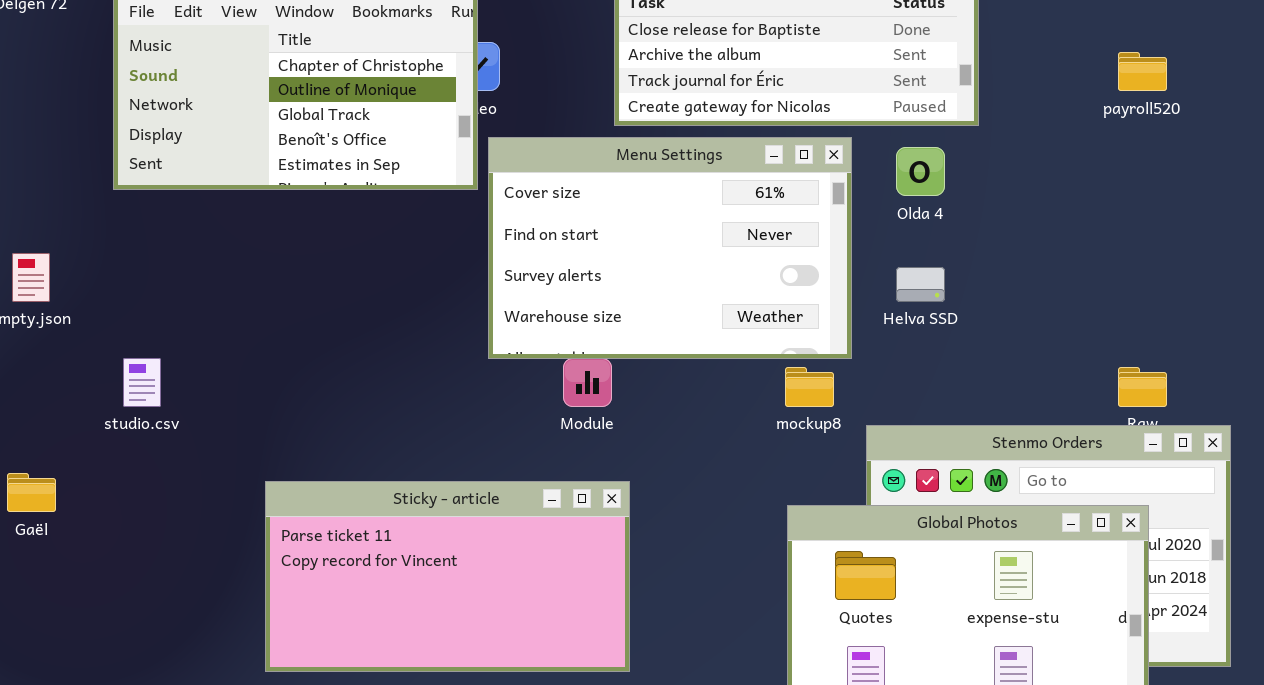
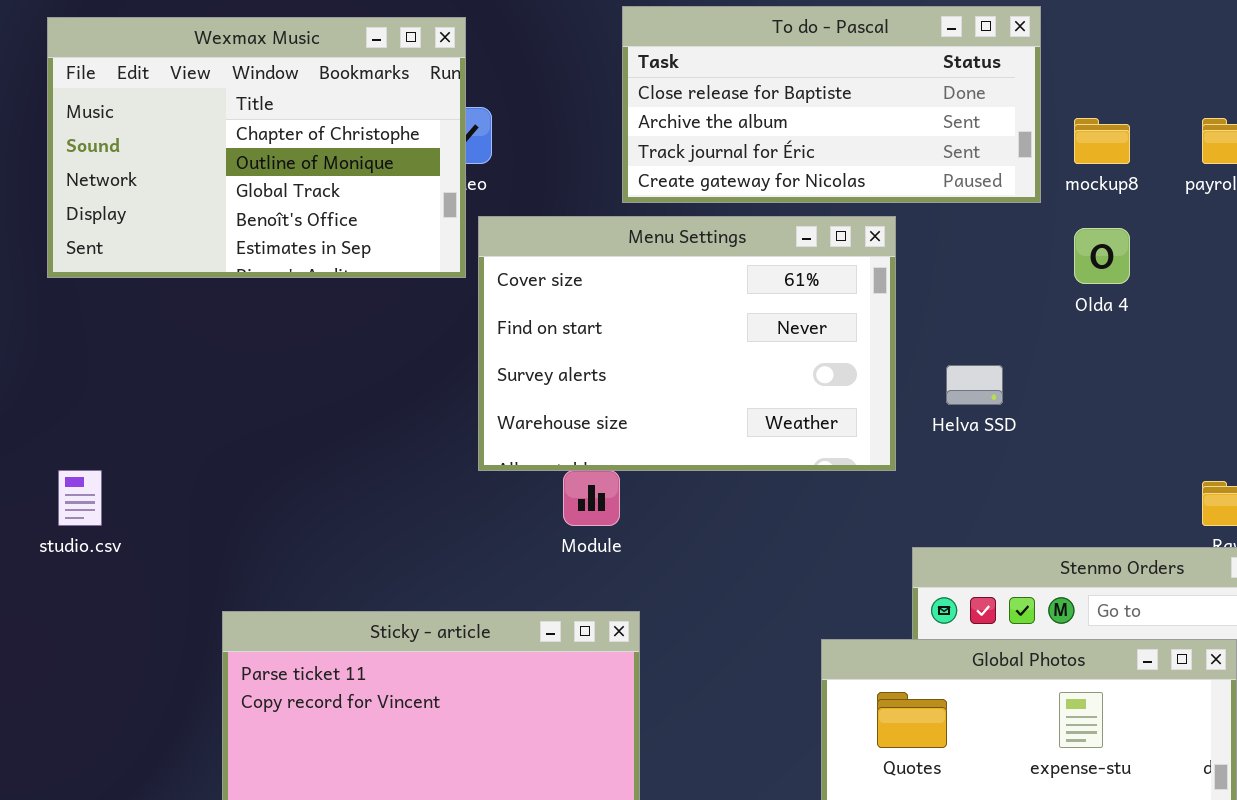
Olda 4: [896,147,945,196] -> [1074,228,1130,284], moved
mockup8: [785,367,834,407] -> [1074,118,1130,164], moved

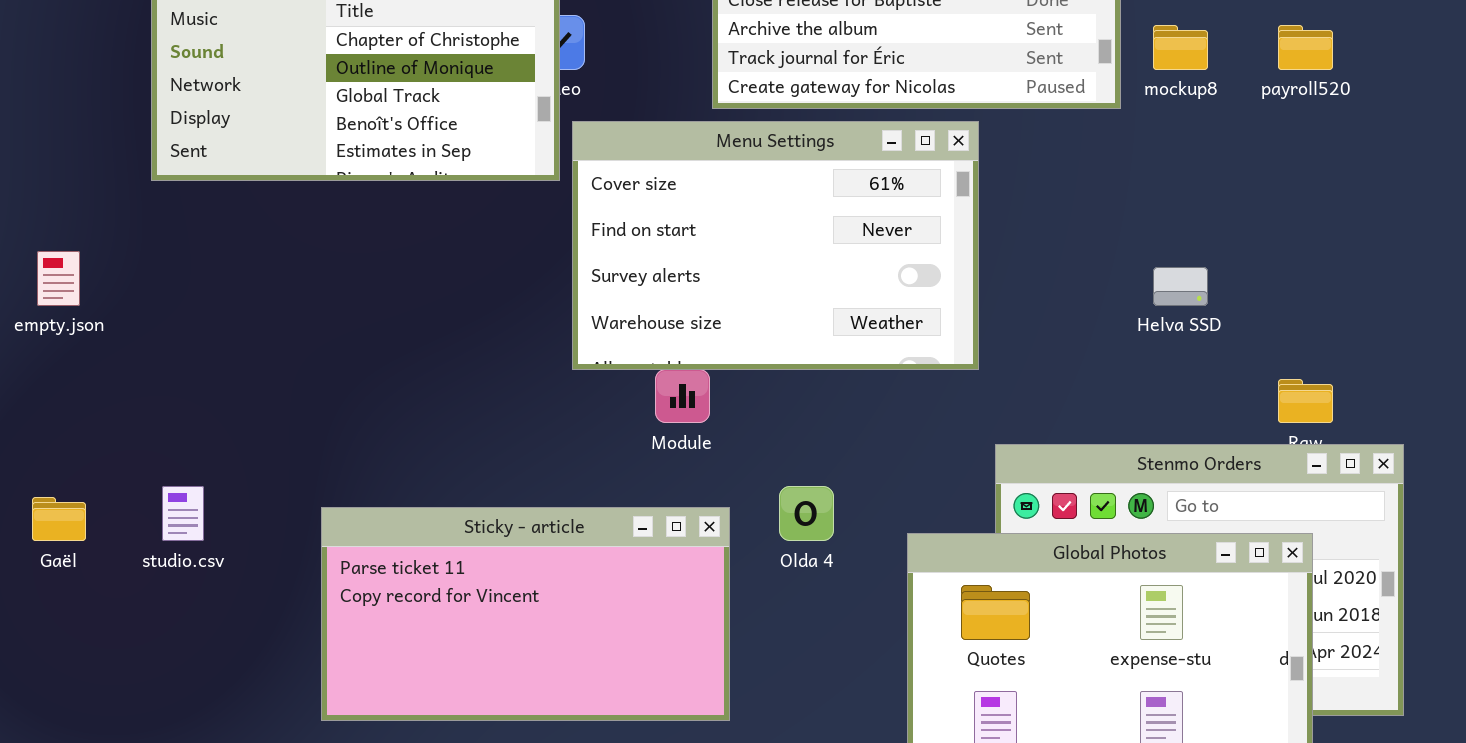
Olda 4: [1074,228,1130,284] -> [779,486,834,541], moved
Helva SSD: [946,365,1003,405] -> [1153,267,1208,306], moved
studio.csv: [58,470,102,526] -> [162,486,204,541], moved

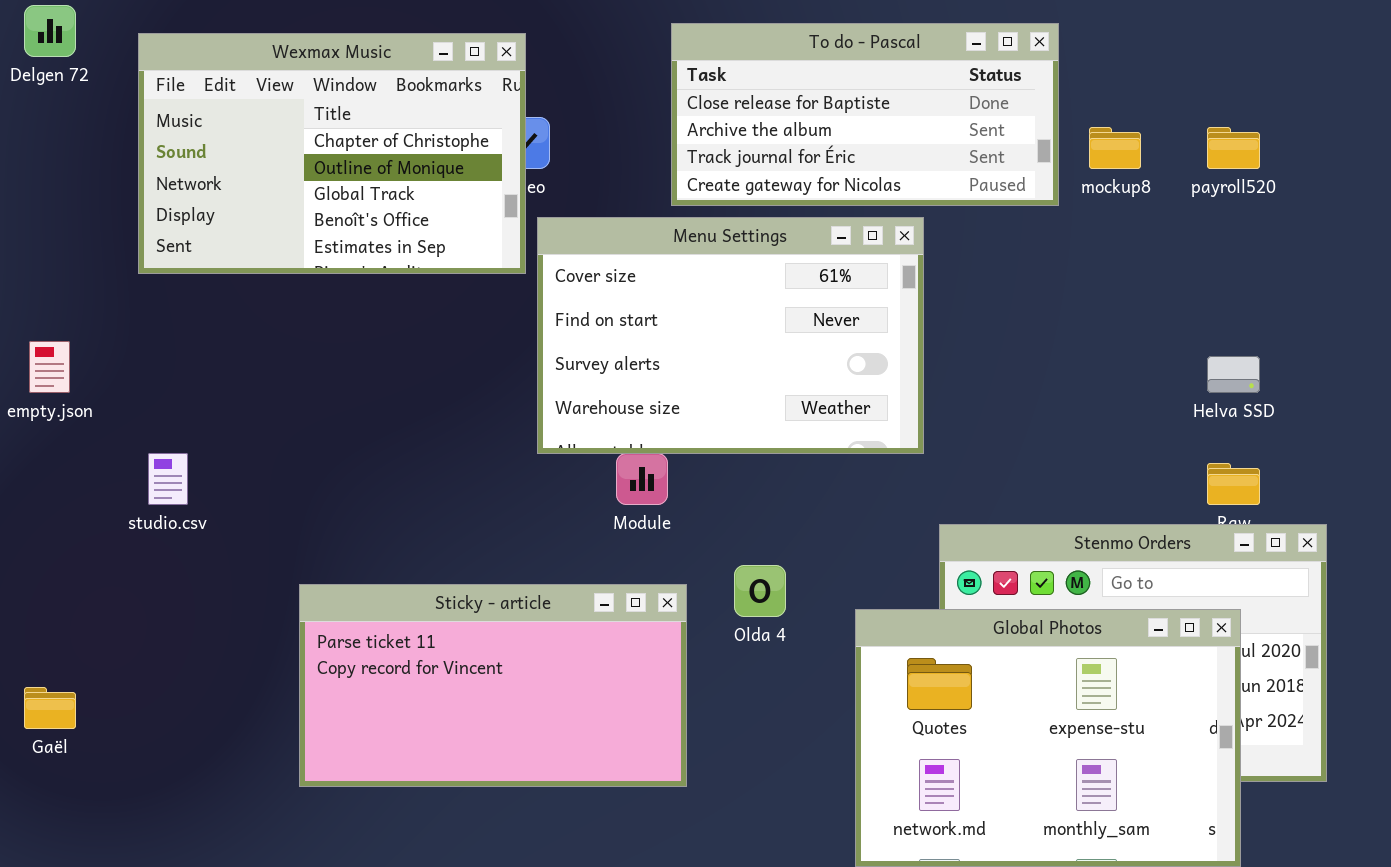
Helva SSD: [1153,267,1208,306] -> [1207,356,1260,393], moved
studio.csv: [162,486,204,541] -> [148,453,188,505], moved
Gaël: [32,497,86,541] -> [24,687,76,729], moved

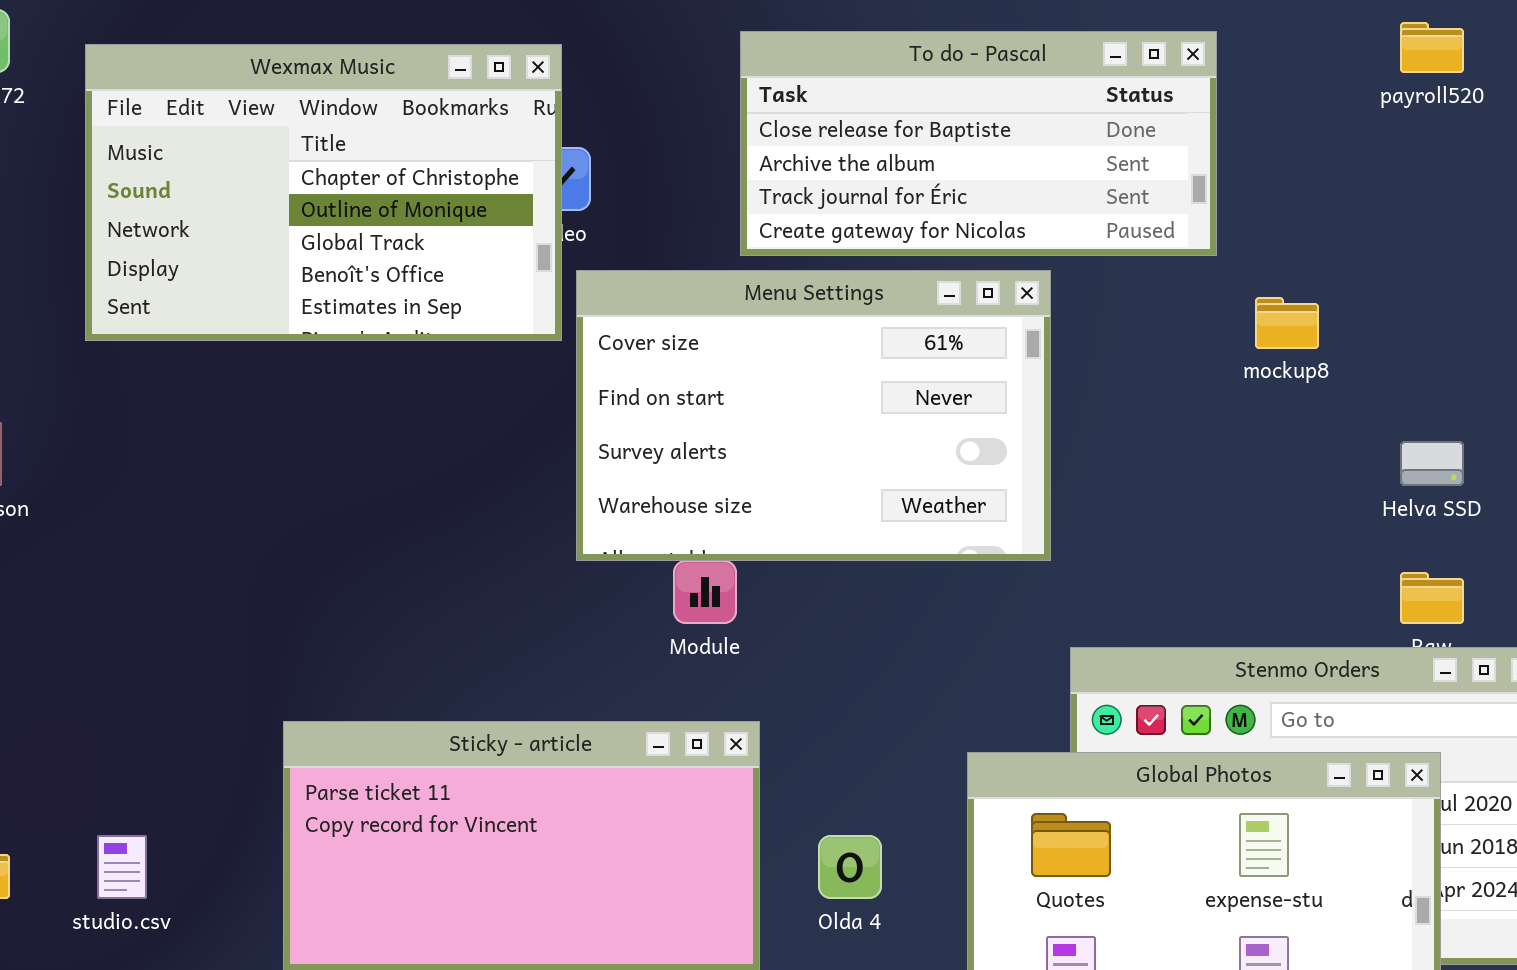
mockup8: [1089,127,1141,169] -> [1255,297,1319,349], moved
payroll520: [1207,127,1260,169] -> [1400,22,1464,73], moved
studio.csv: [148,453,188,505] -> [97,835,147,899], moved
Olda 4: [734,565,786,617] -> [818,835,882,899], moved

